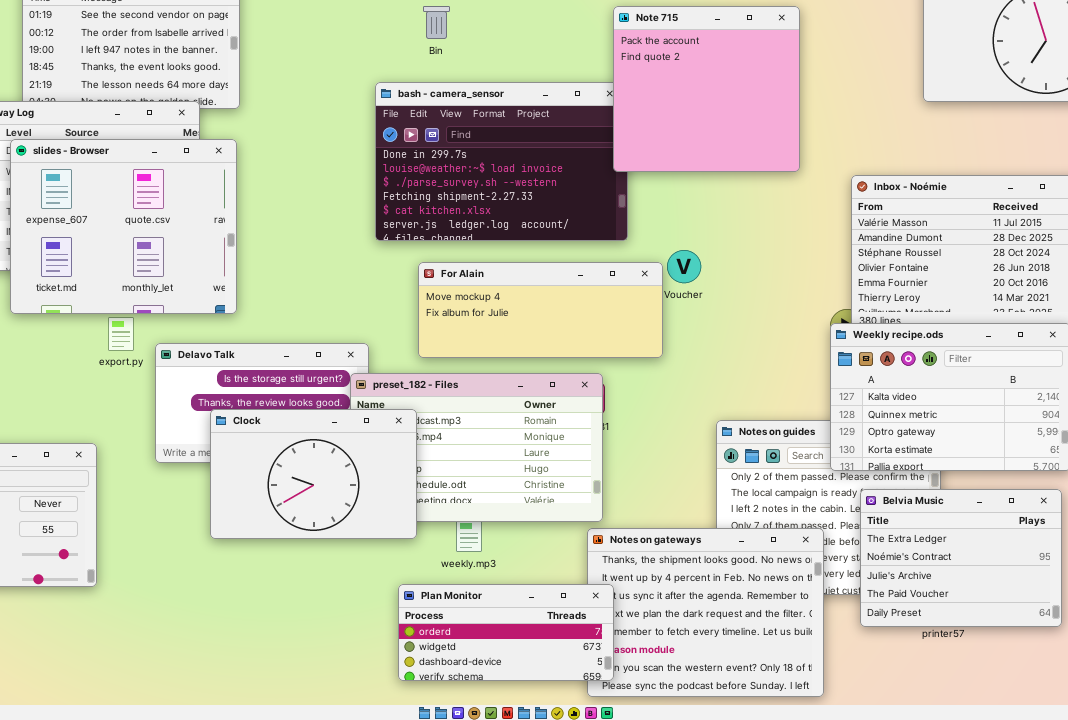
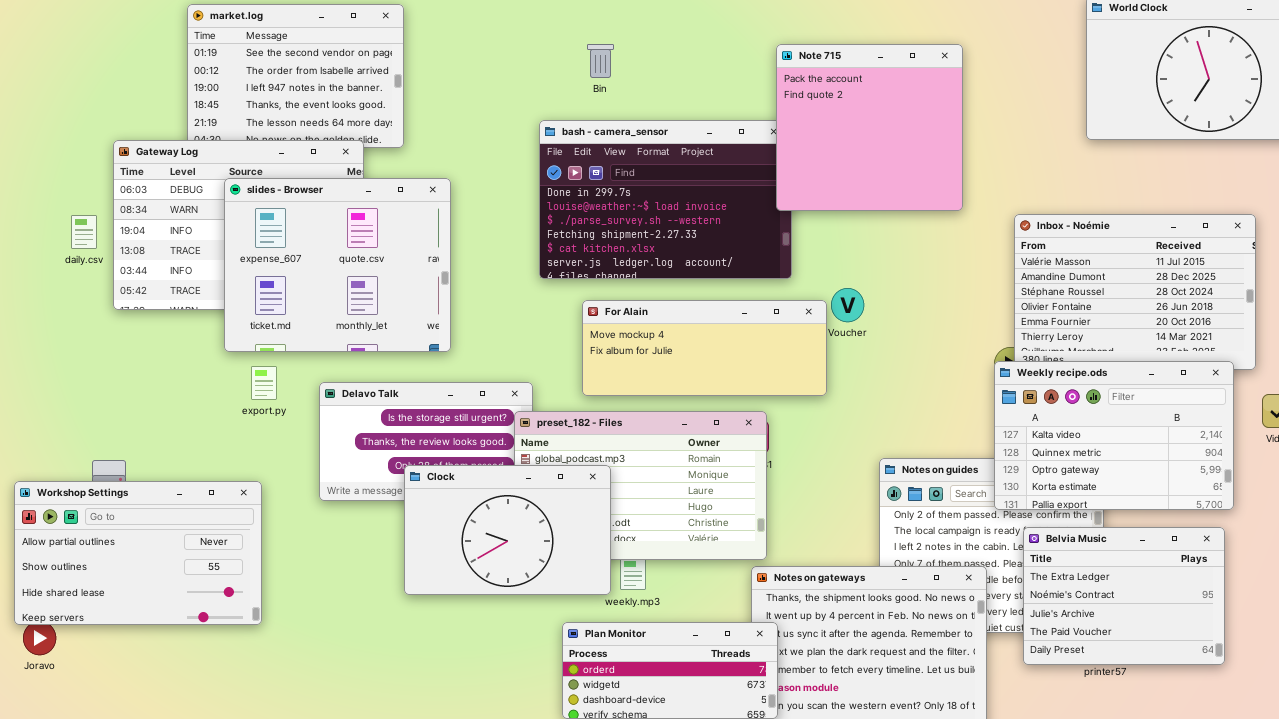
slides - Browser: [10,139,237,314] -> [224,178,451,352], moved
export.py: [108,317,134,351] -> [251,366,277,400], moved
Clock: [210,409,417,539] -> [404,465,611,595], moved

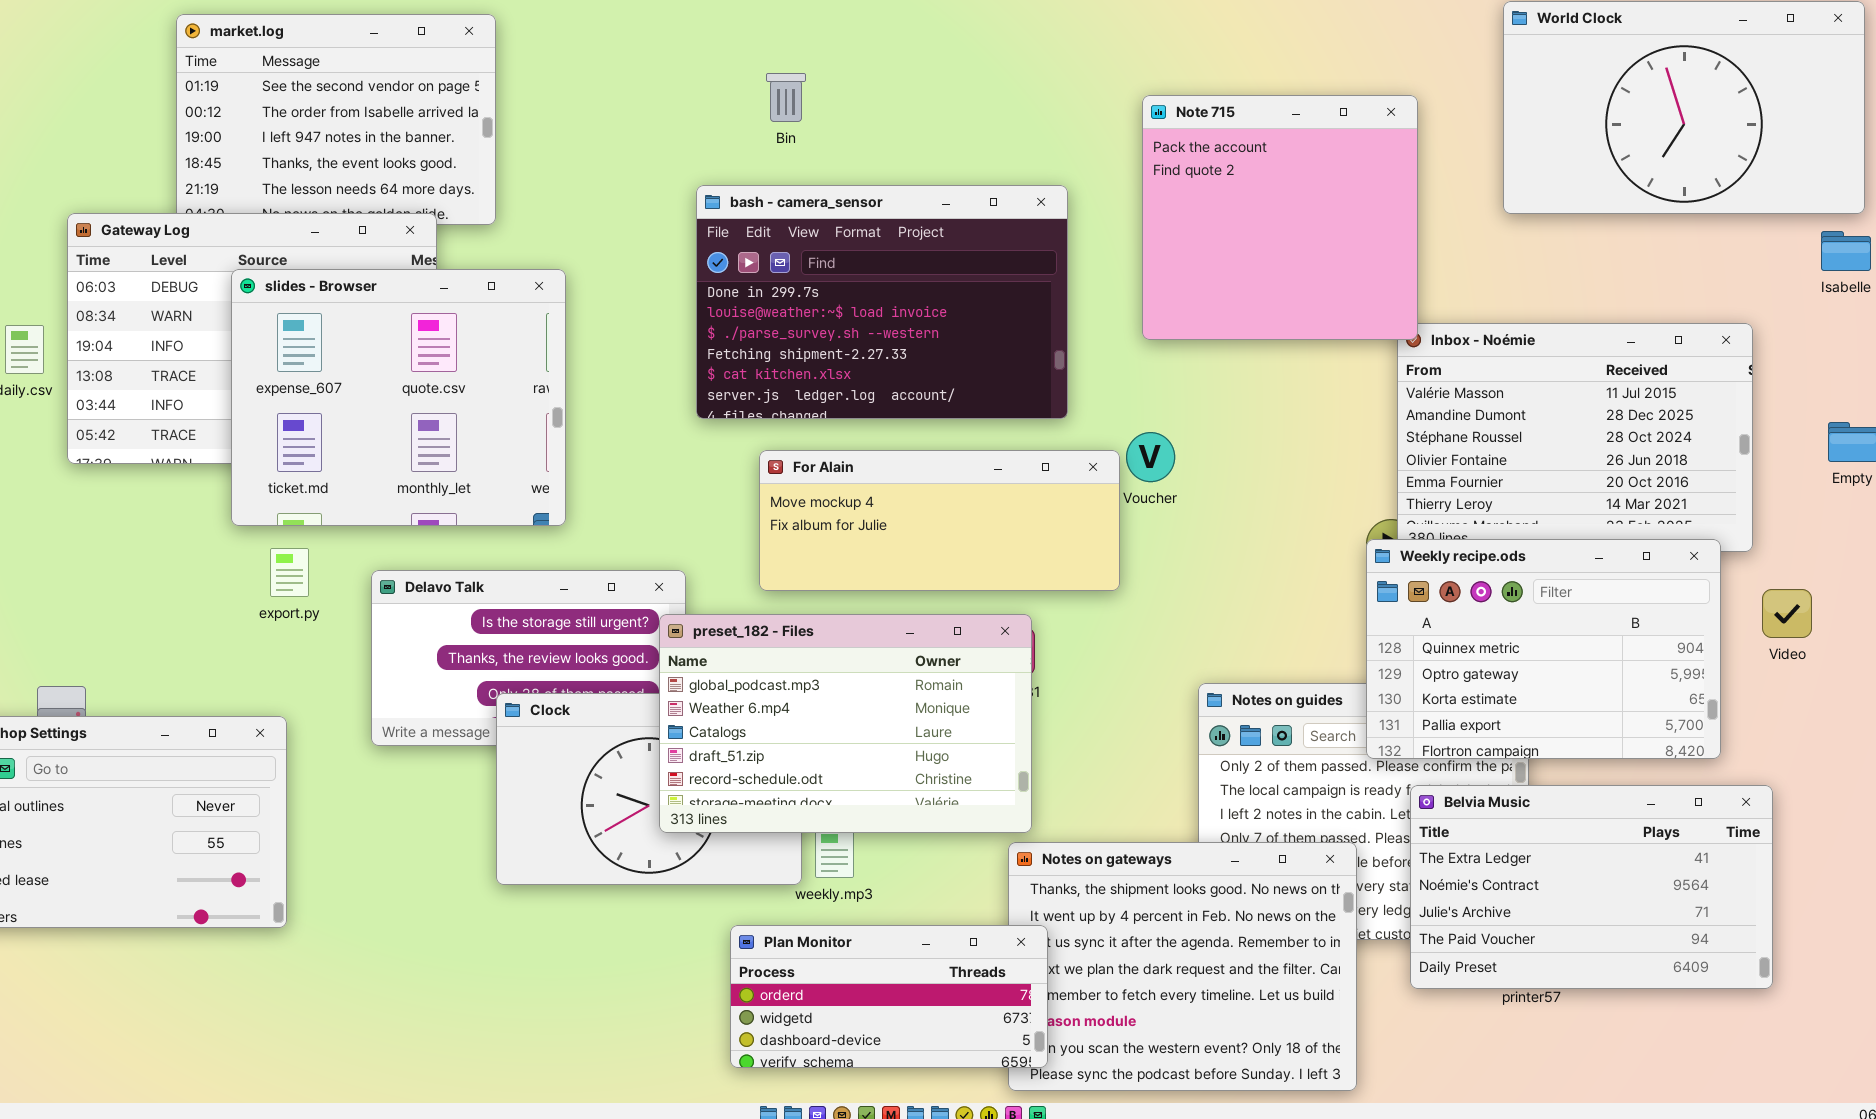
Note 715: [776,44,963,211] -> [1142,95,1418,340], moved
Weekly recipe.ods: [994,361,1234,510] -> [1366,539,1721,759], scrolled down 1 row
preset_182 - Files: [514,411,767,560] -> [659,614,1032,833], raised
Belvia Music: [1023,527,1225,665] -> [1410,785,1773,989], resized

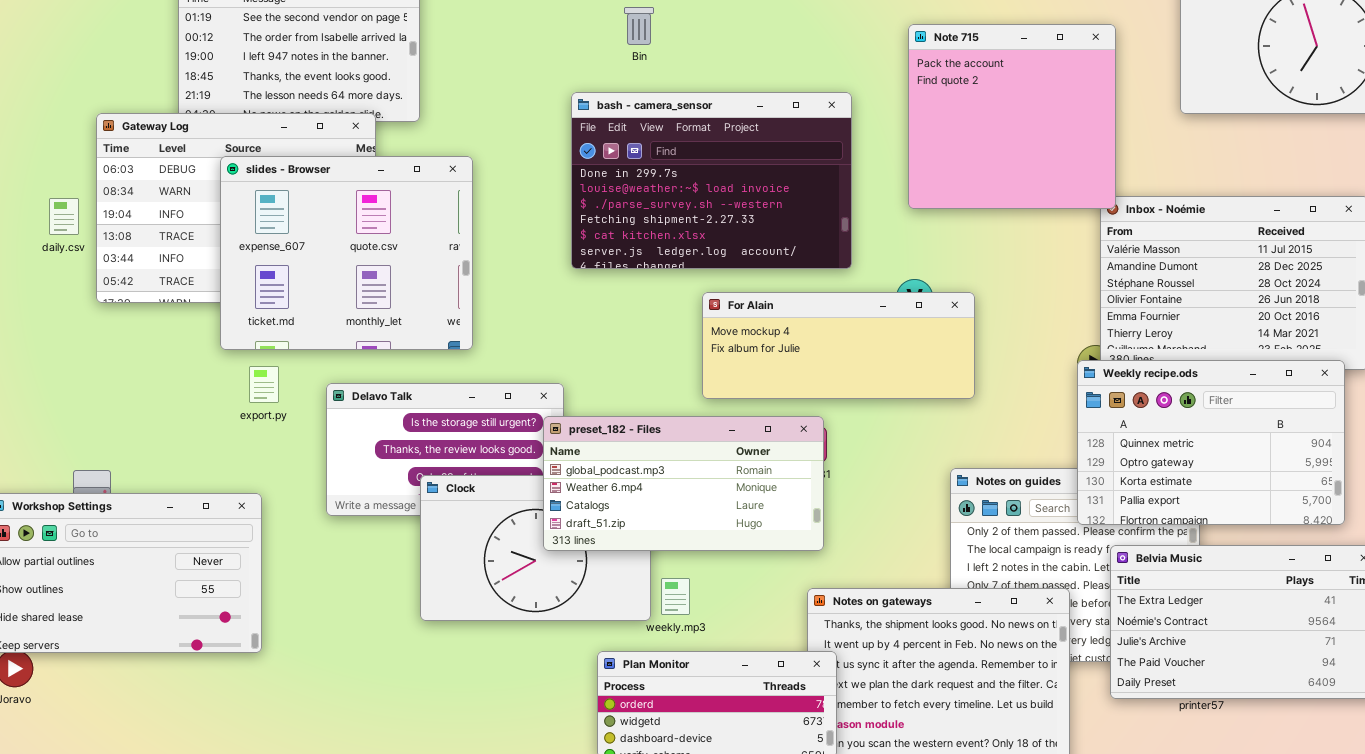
For Alain: [759,450,1120,591] -> [702,292,975,399], moved
preset_182 - Files: [659,614,1032,833] -> [543,416,824,551], resized

